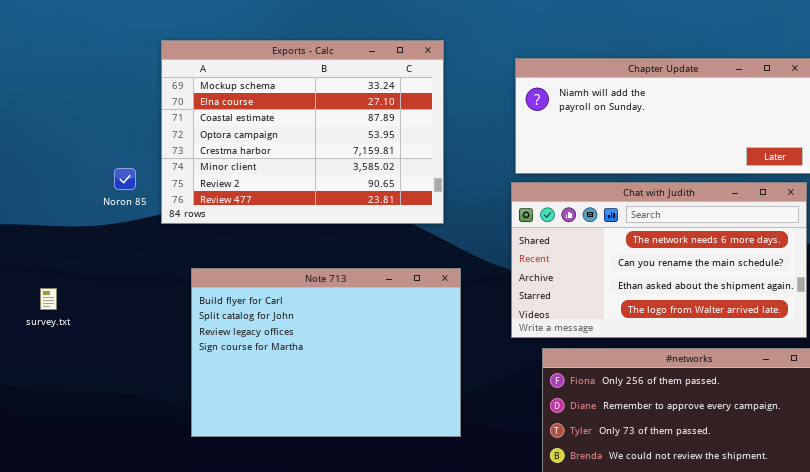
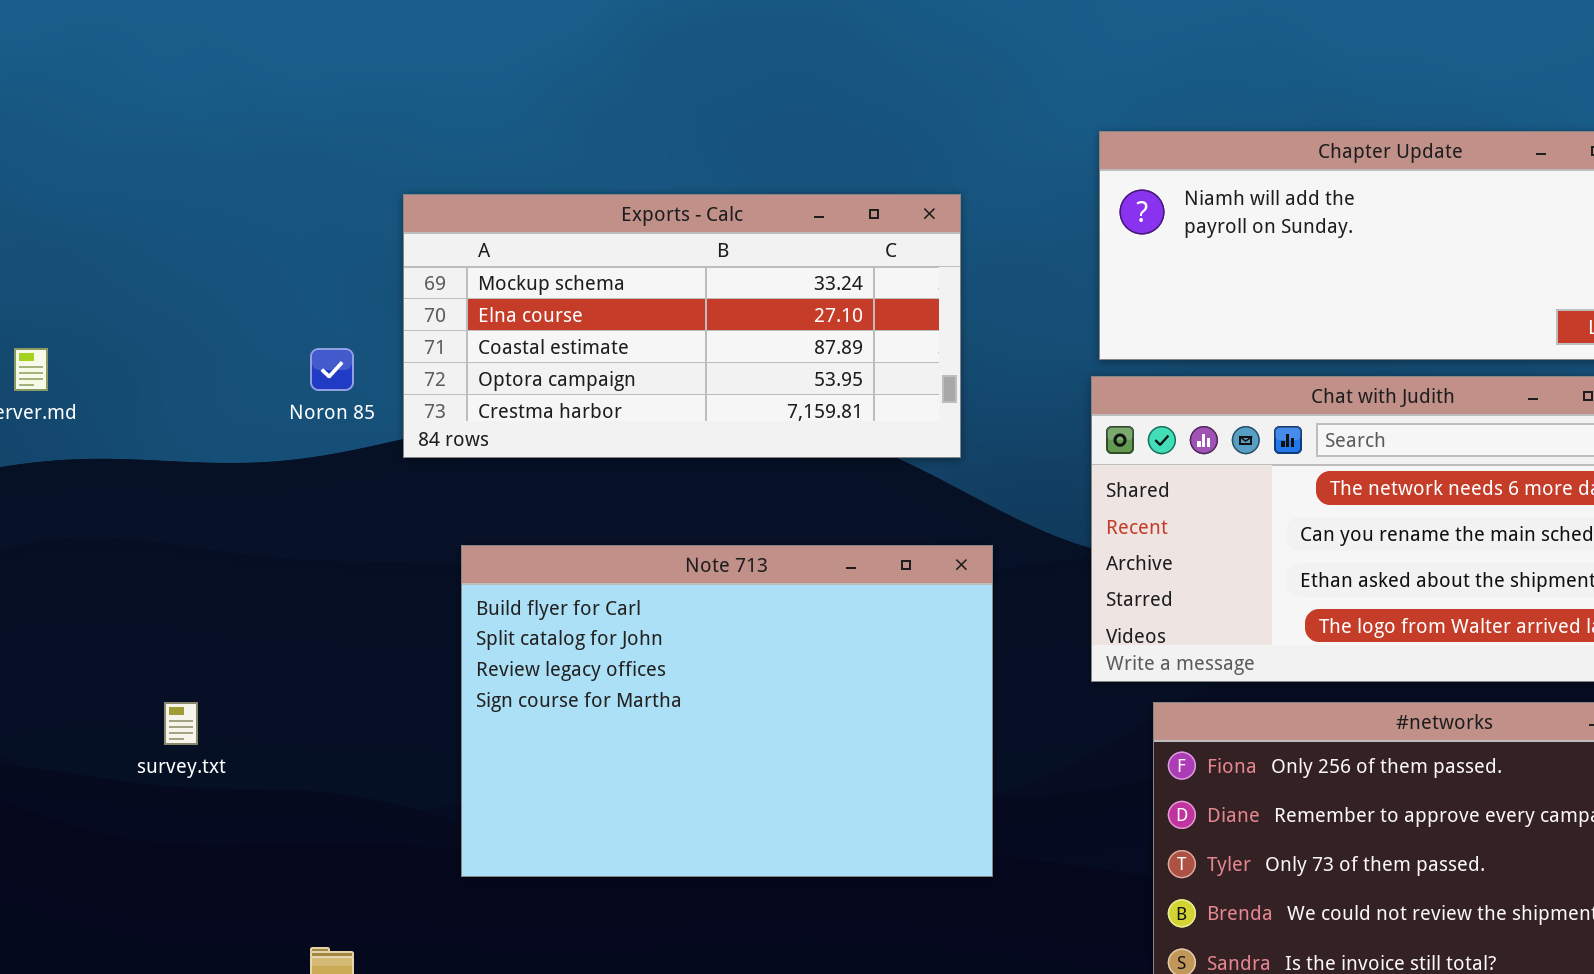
Exports - Calc: [161,40,444,224] -> [403,194,961,458], resized
survey.txt: [40,288,57,310] -> [164,702,198,745], moved

